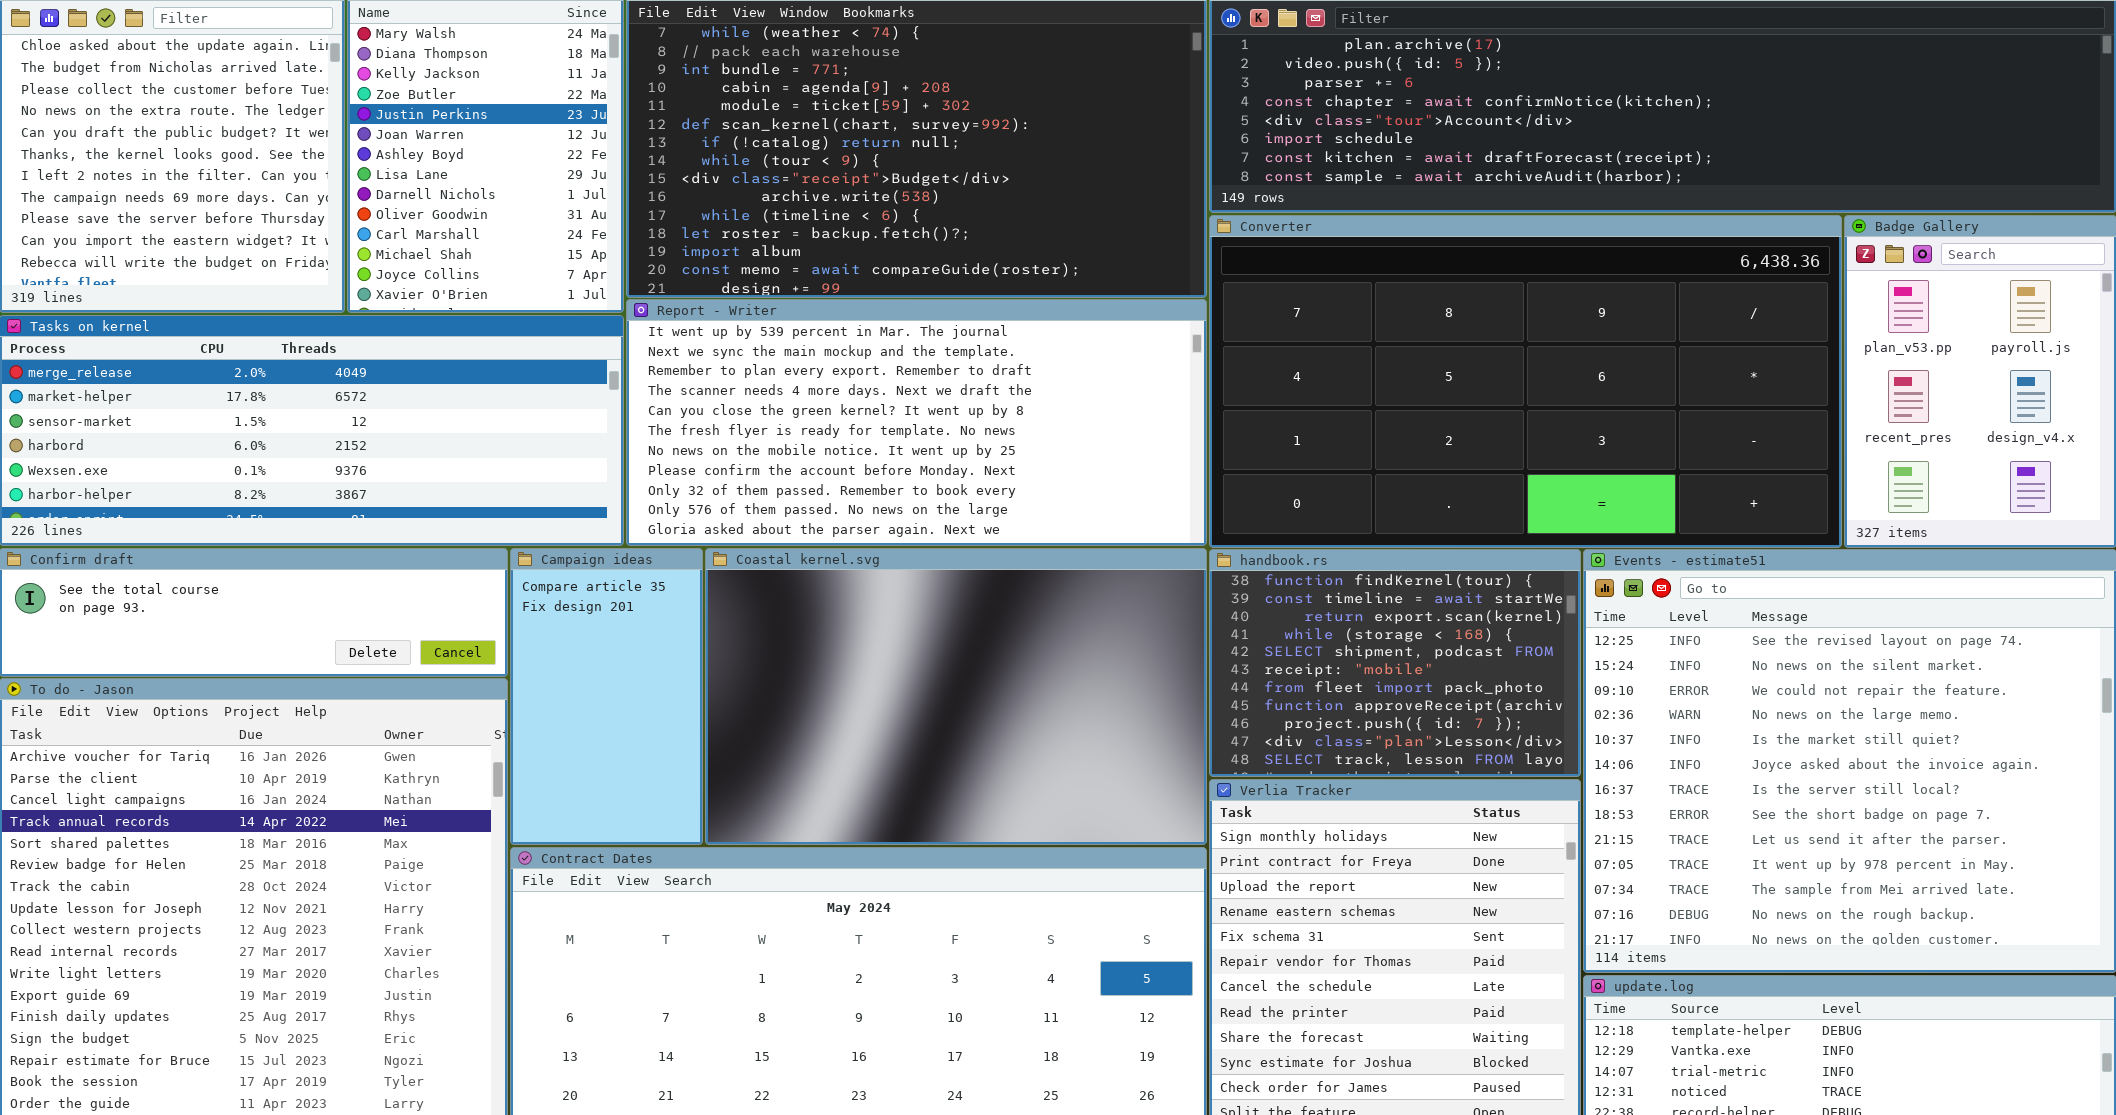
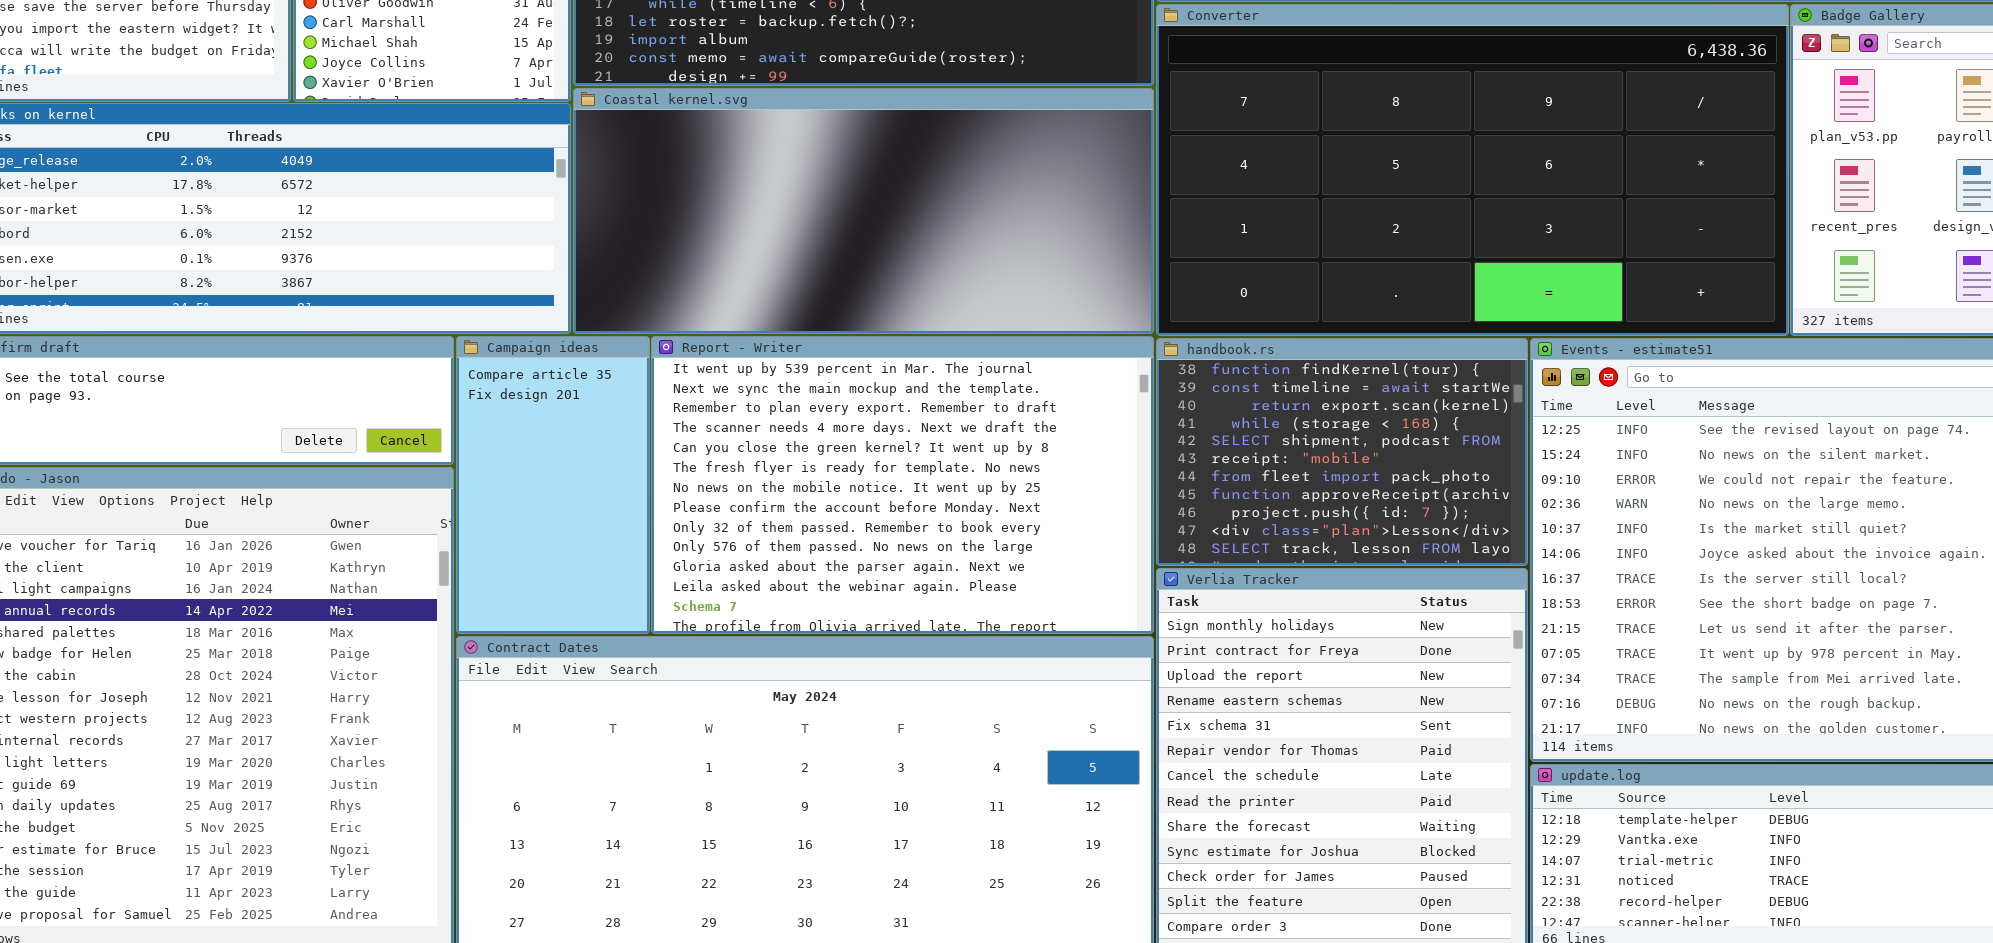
Report - Writer: [626,299,1207,546] -> [651,336,1154,634], moved, resized
Coastal kernel.svg: [705,548,1207,845] -> [573,88,1154,334], moved, resized

